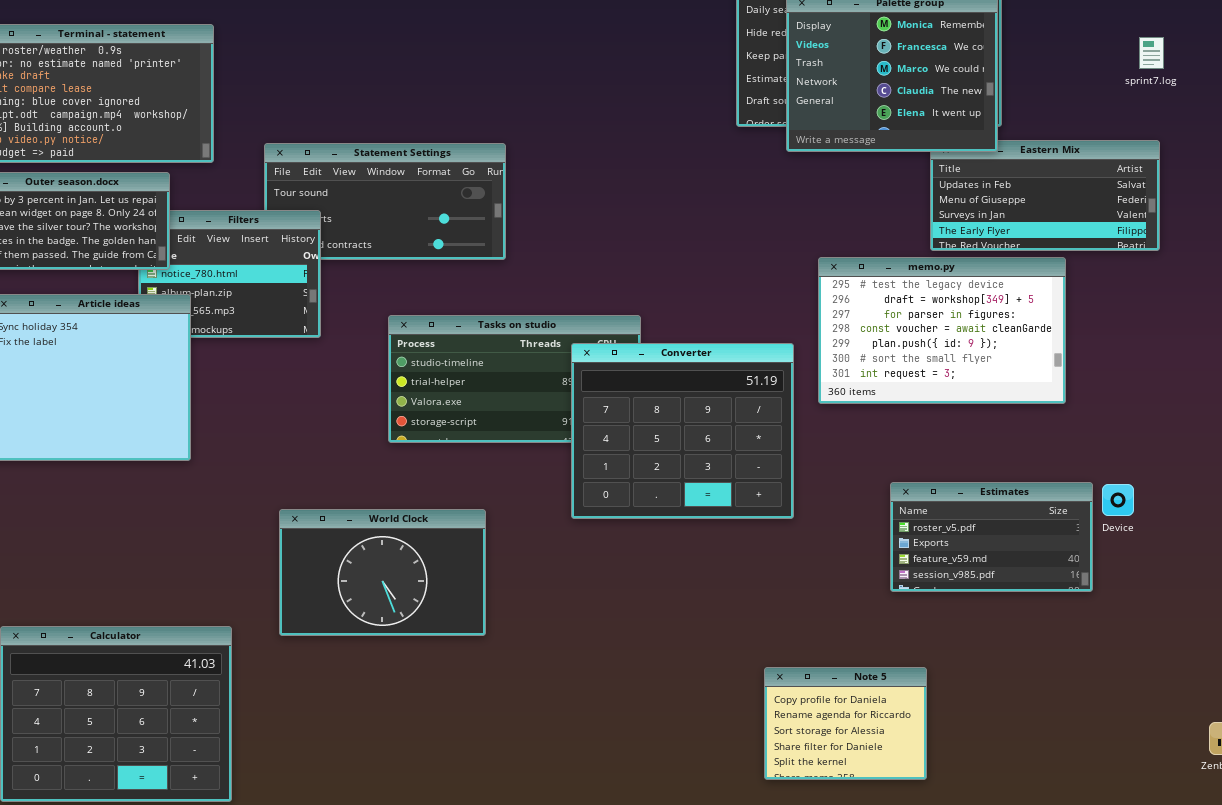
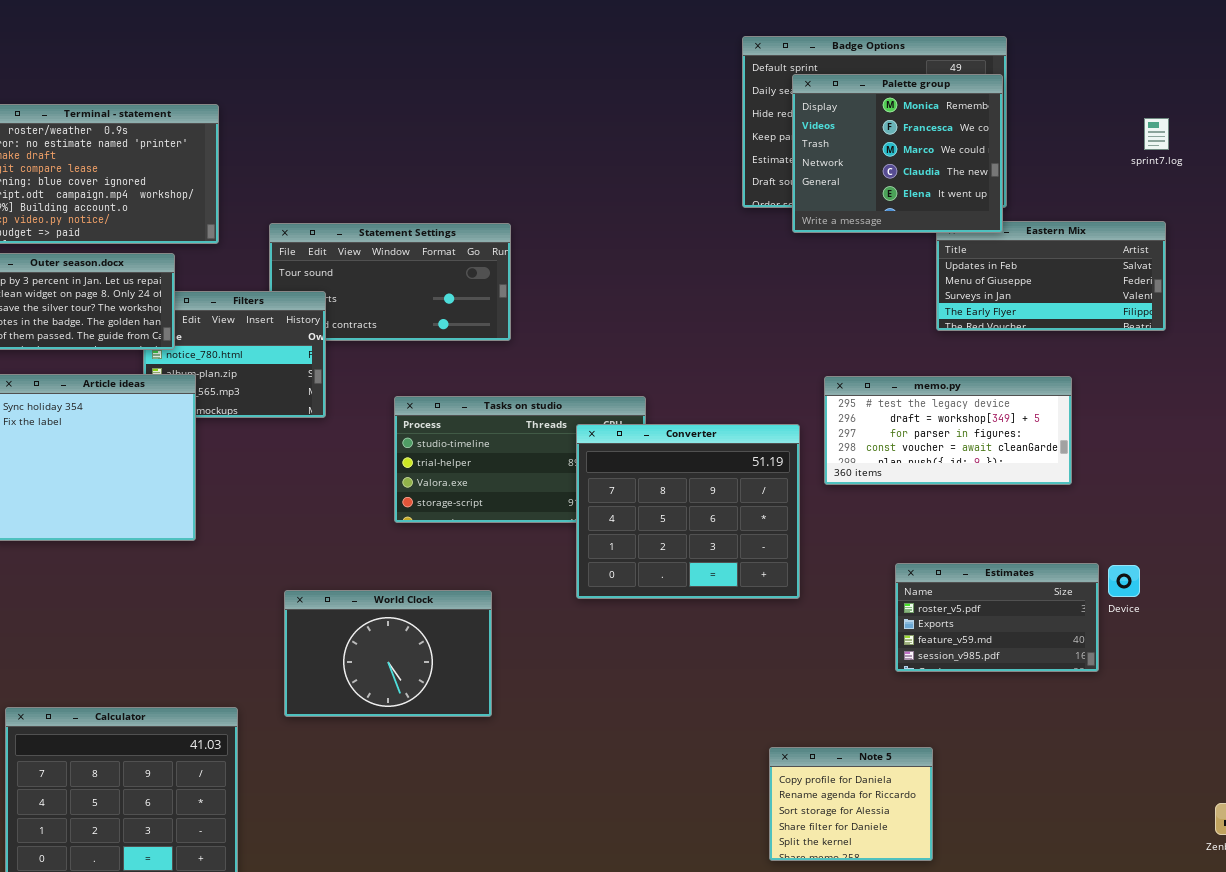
memo.py: [818,257,1066,404] -> [824,376,1072,485], resized

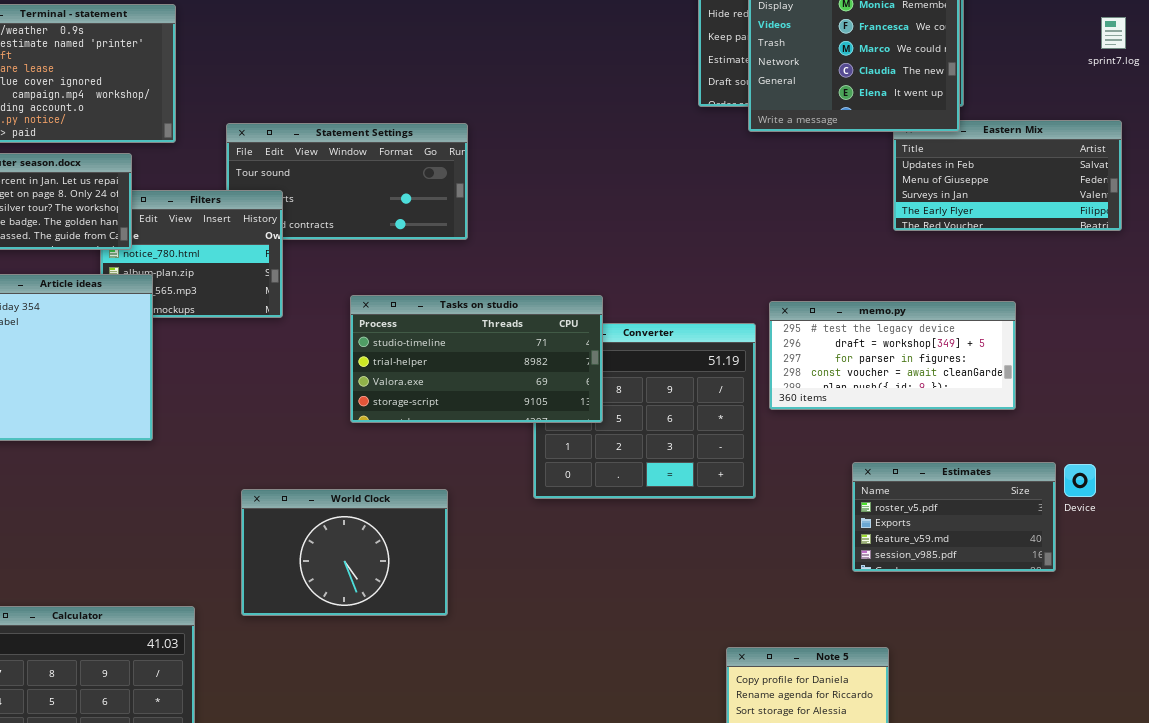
memo.py: [824,376,1072,485] -> [769,301,1016,410], moved
Tasks on studio: [394,396,646,523] -> [350,295,603,423], raised

